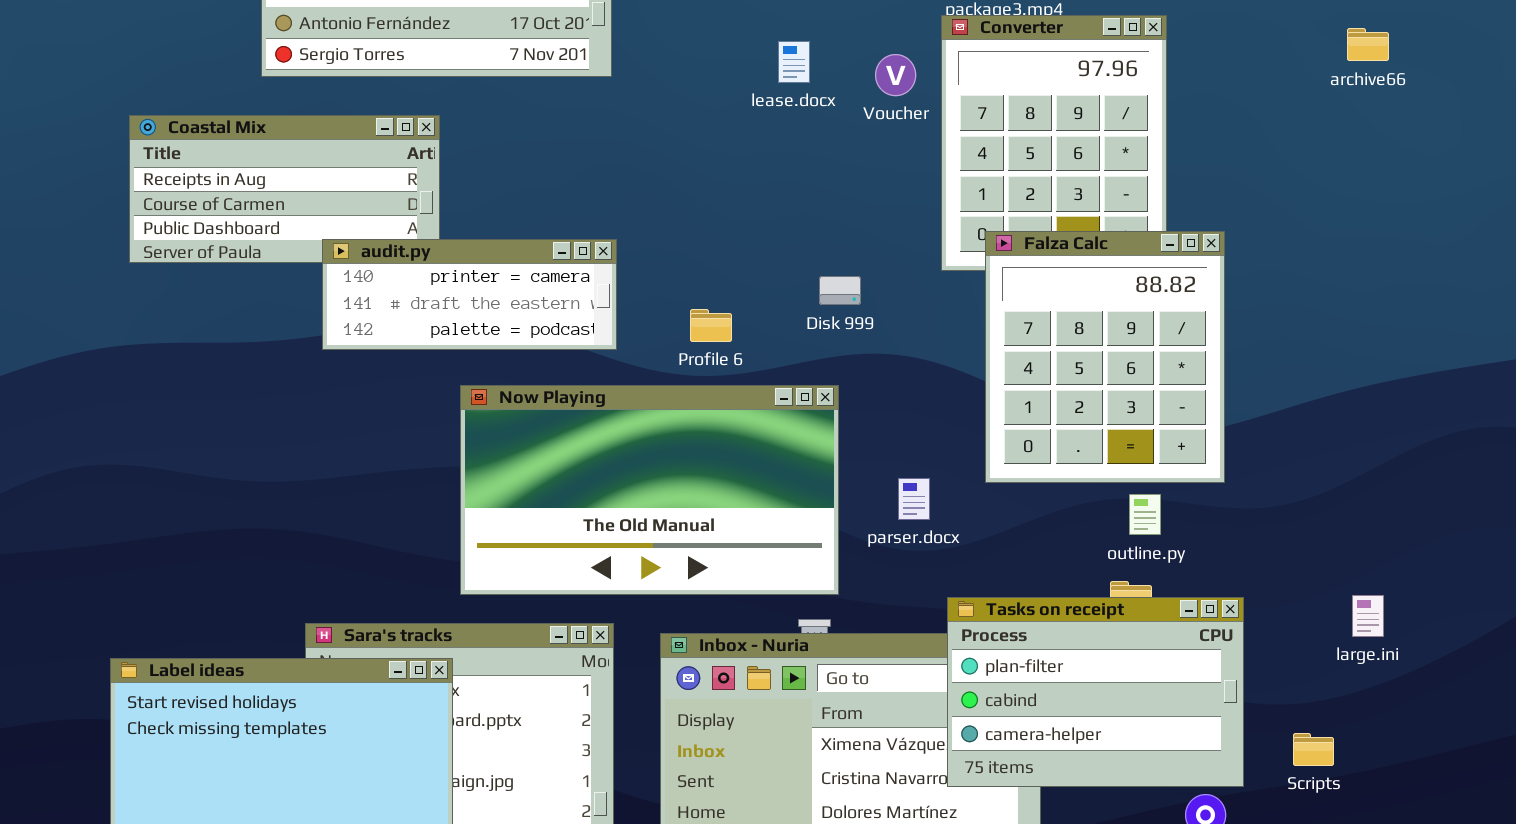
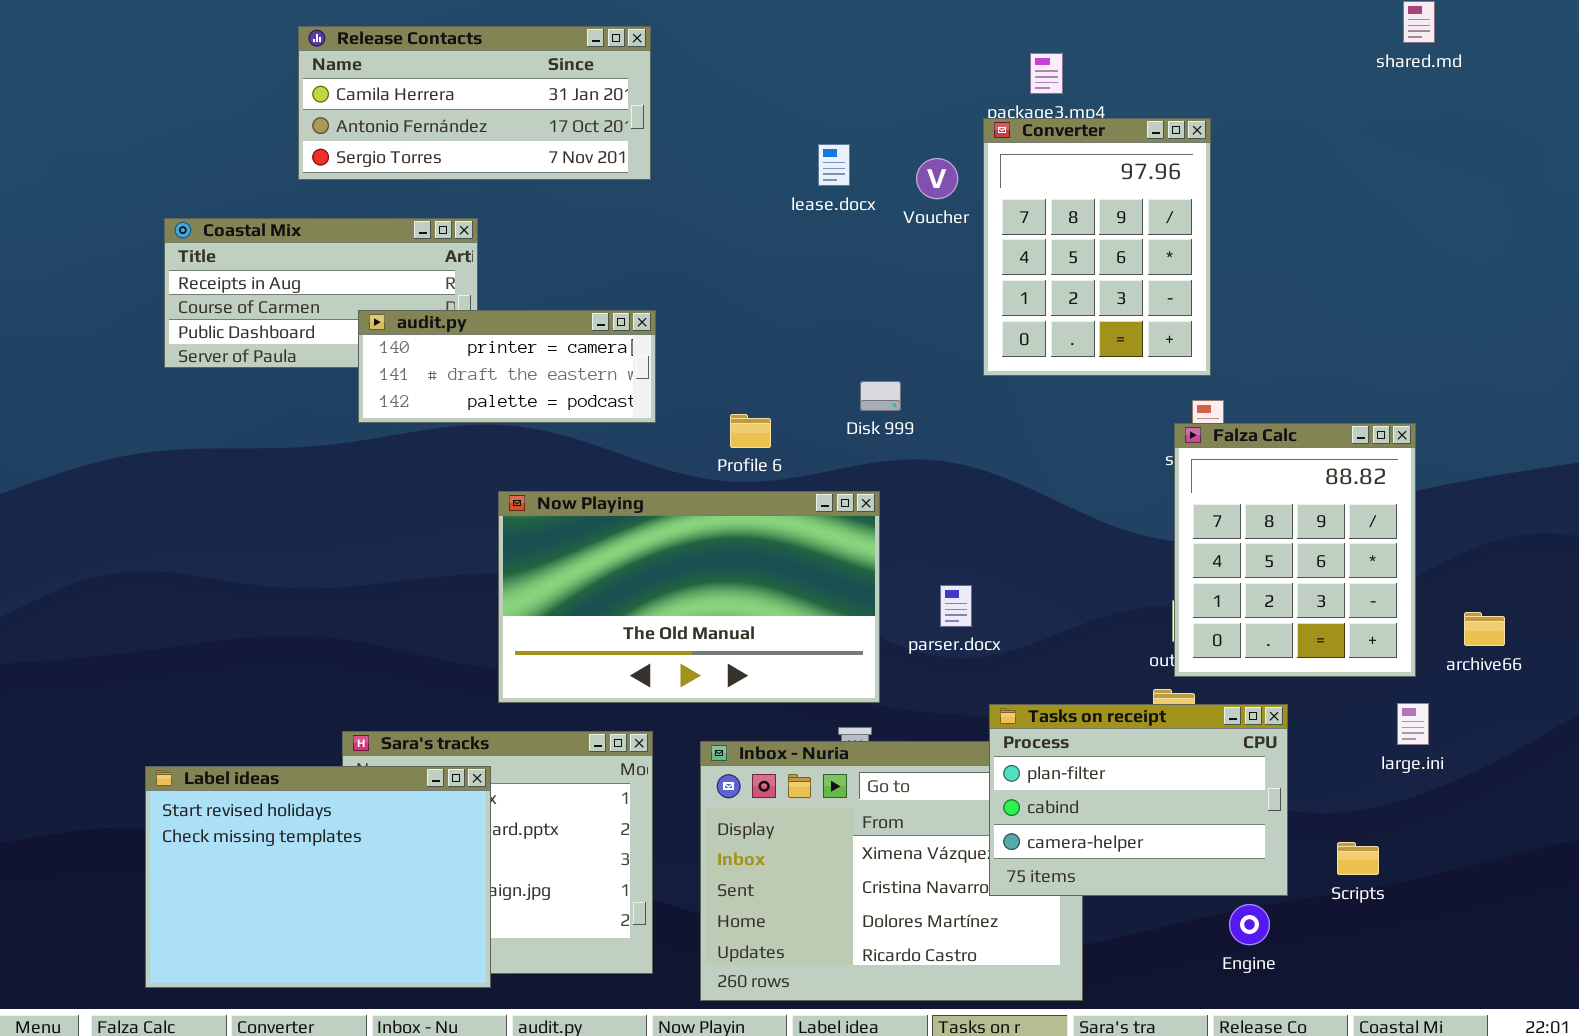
archive66: [1347,28,1389,61] -> [1464,612,1505,646], moved
Falza Calc: [985,231,1225,483] -> [1174,423,1416,677], moved
audit.py: [322,239,617,350] -> [358,310,656,423], moved

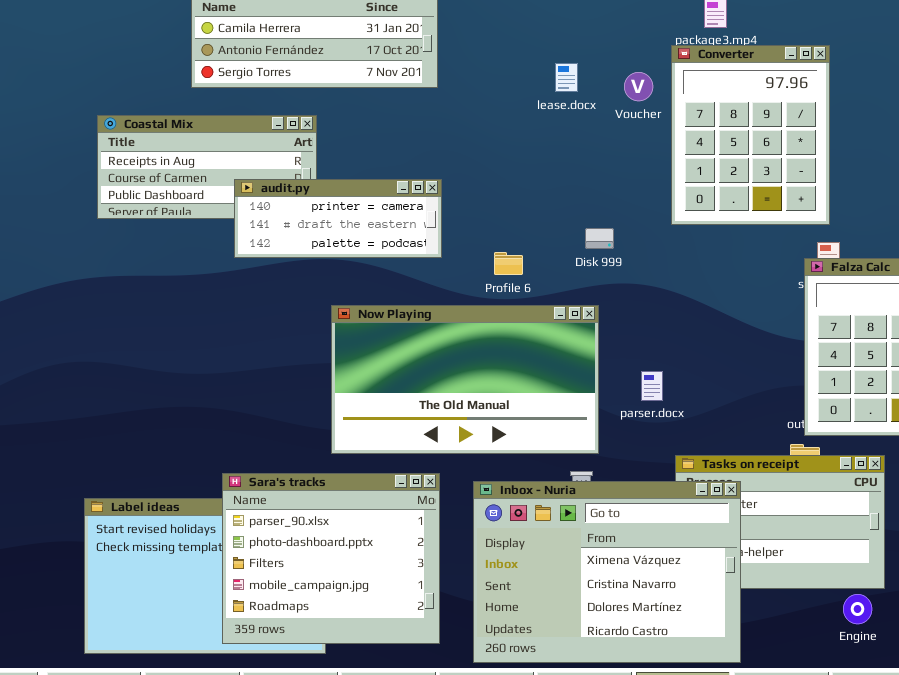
Sara's tracks: [342,731,653,974] -> [222,473,440,644], raised
Inbox - Nuria: [700,741,1083,1001] -> [473,481,741,663], raised

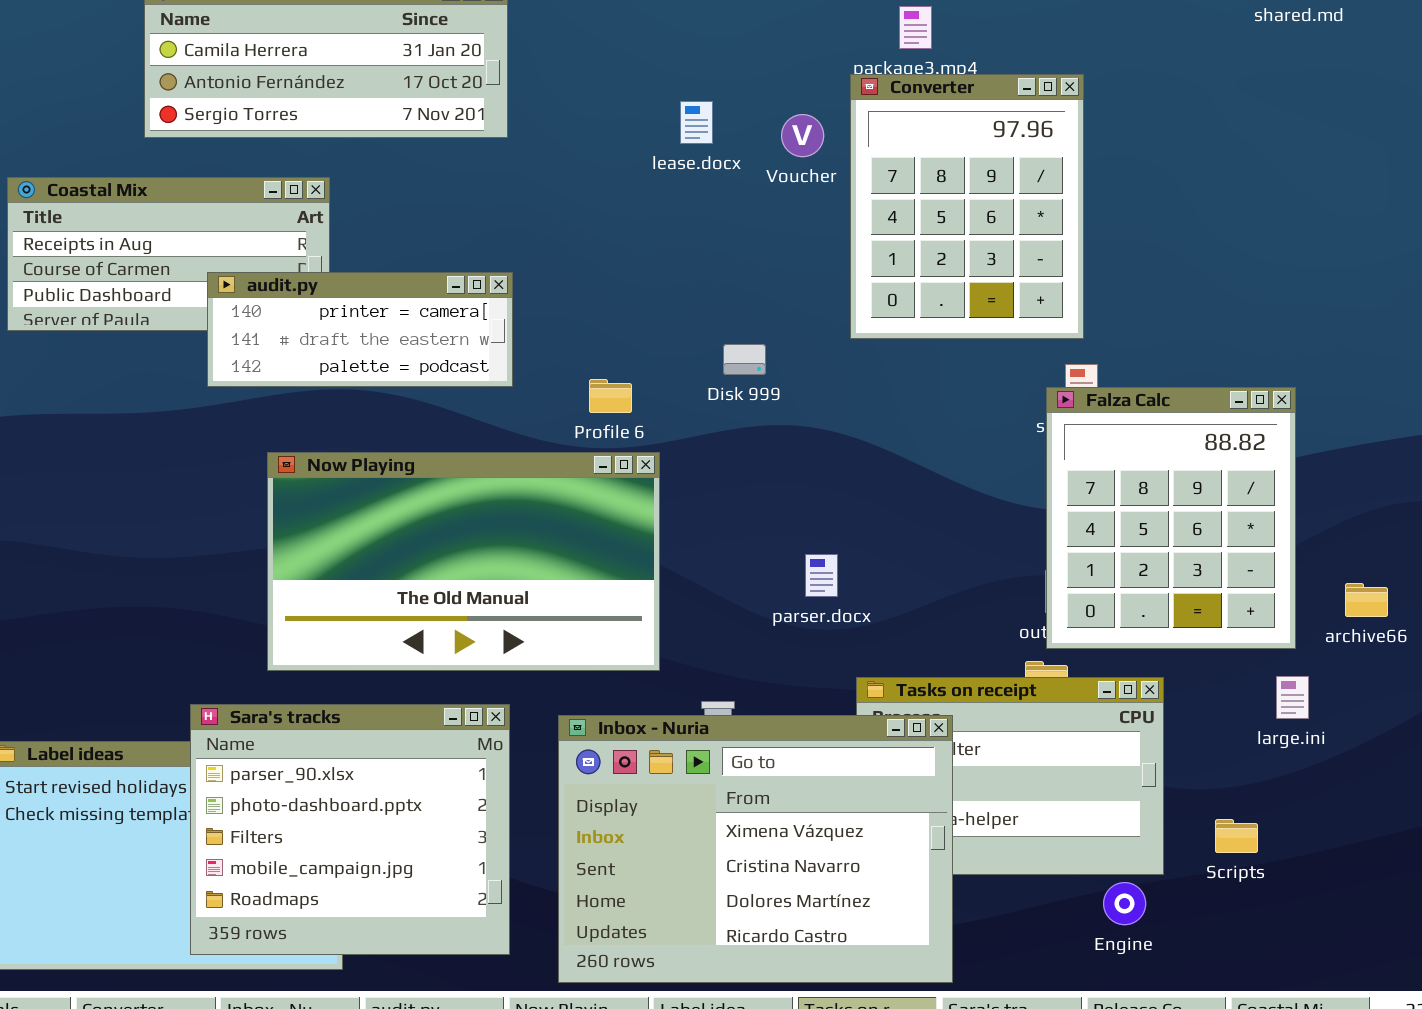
Now Playing: [331,305,599,454] -> [267,452,660,671], moved

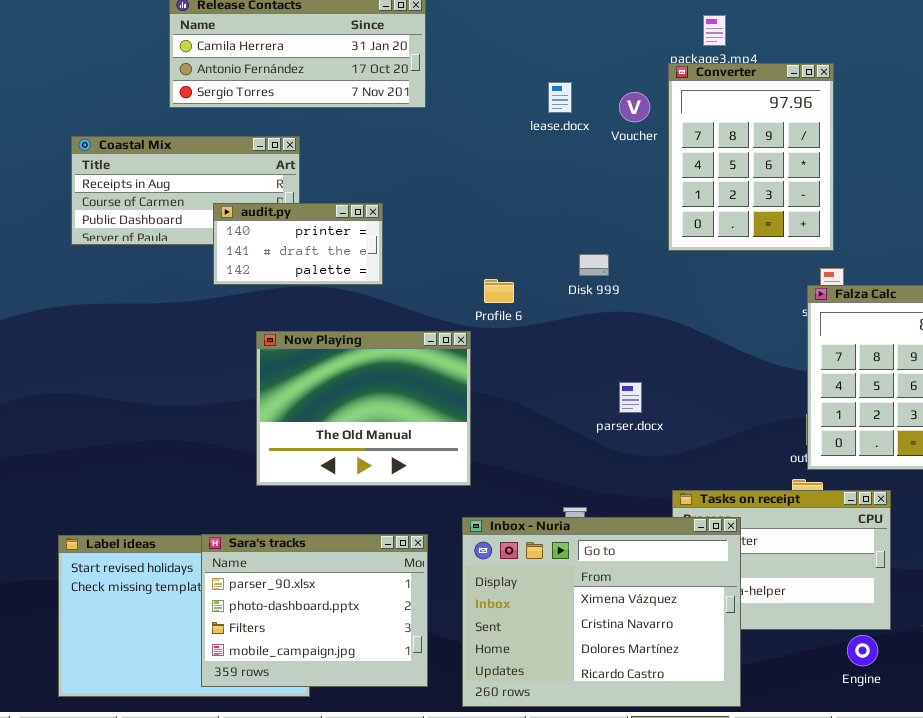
audit.py: [207,272,513,387] -> [213,203,383,285], resized
Now Playing: [267,452,660,671] -> [256,331,471,486], resized
parser.docx: [805,554,838,597] -> [619,382,642,413], moved
Sara's tracks: [190,704,510,955] -> [201,534,428,687], resized

